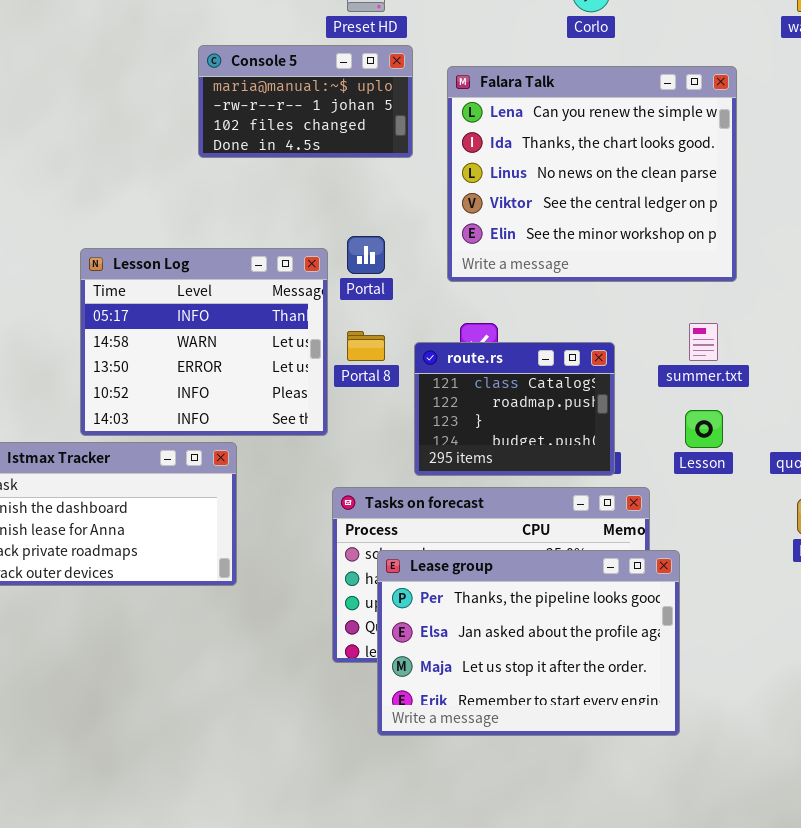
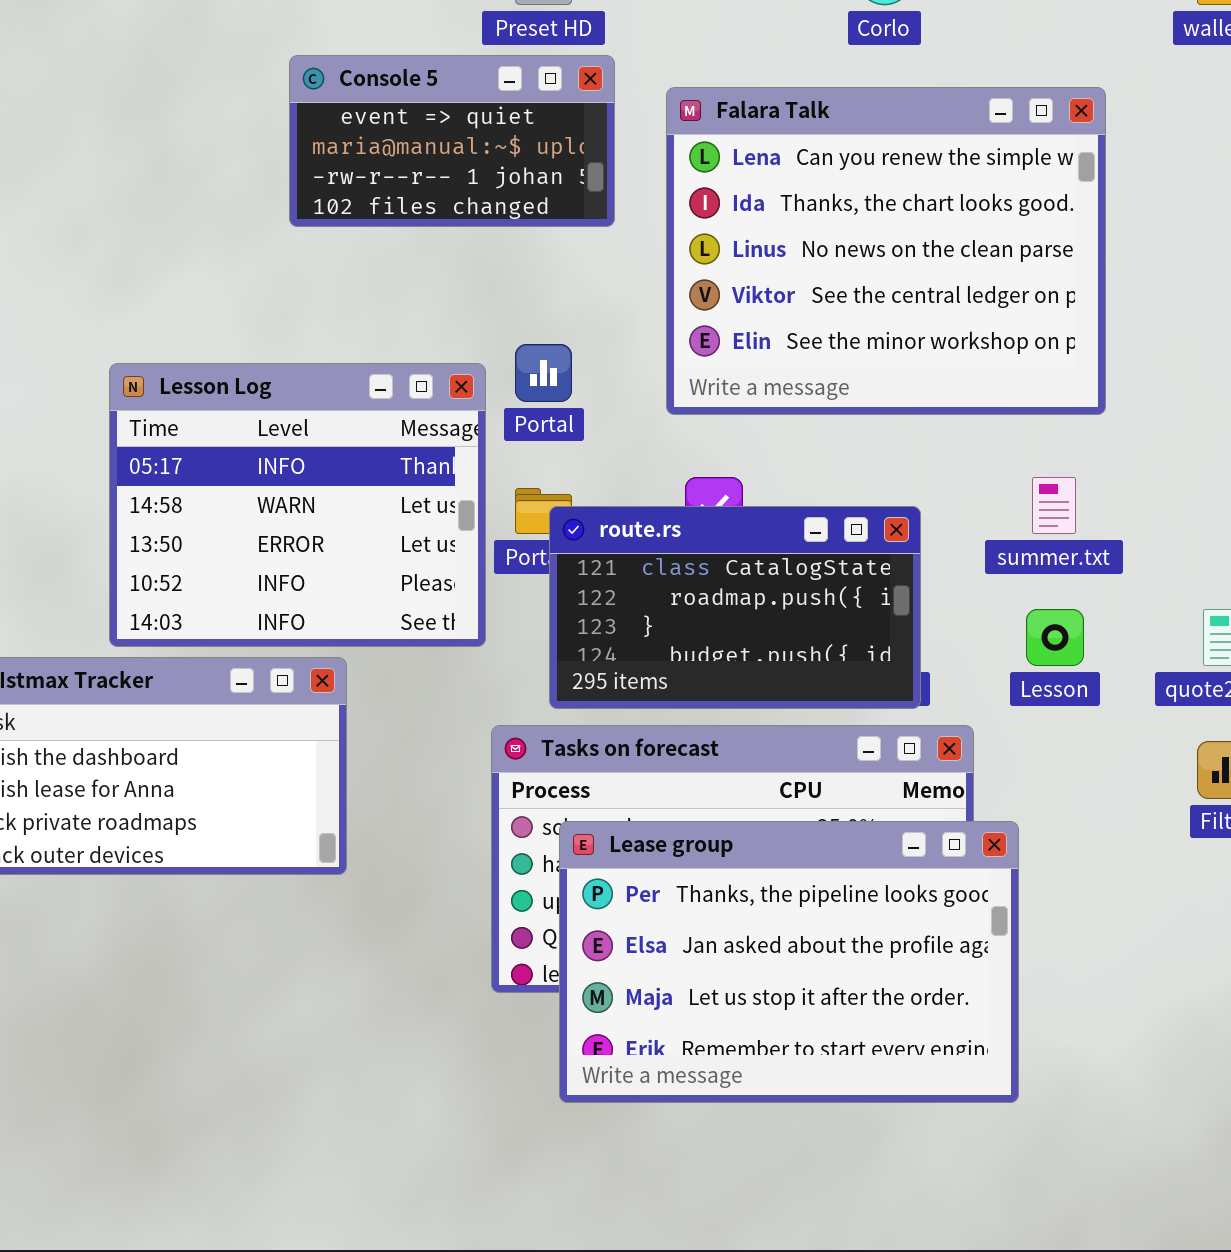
Console 5: [198,45,413,158] -> [289,55,615,227], scrolled up 1 row
route.rs: [414,342,615,476] -> [549,506,921,709], resized

